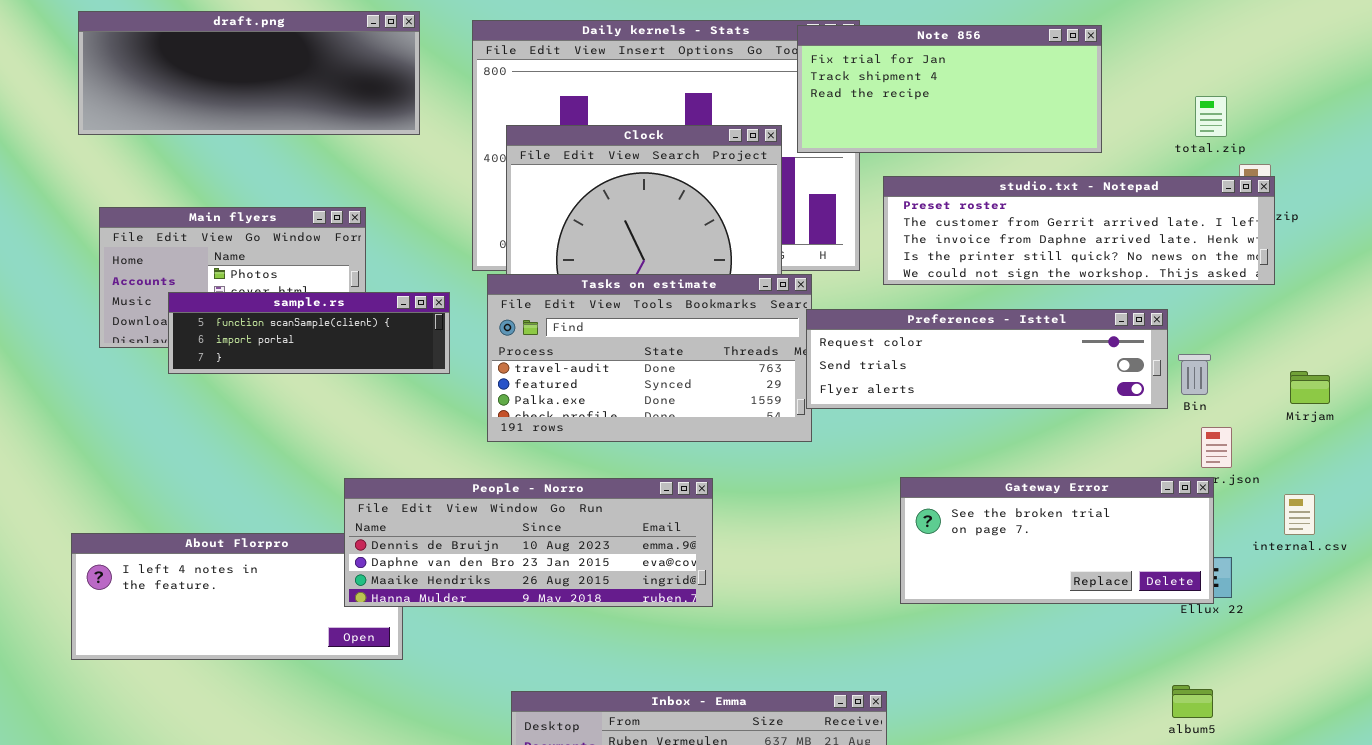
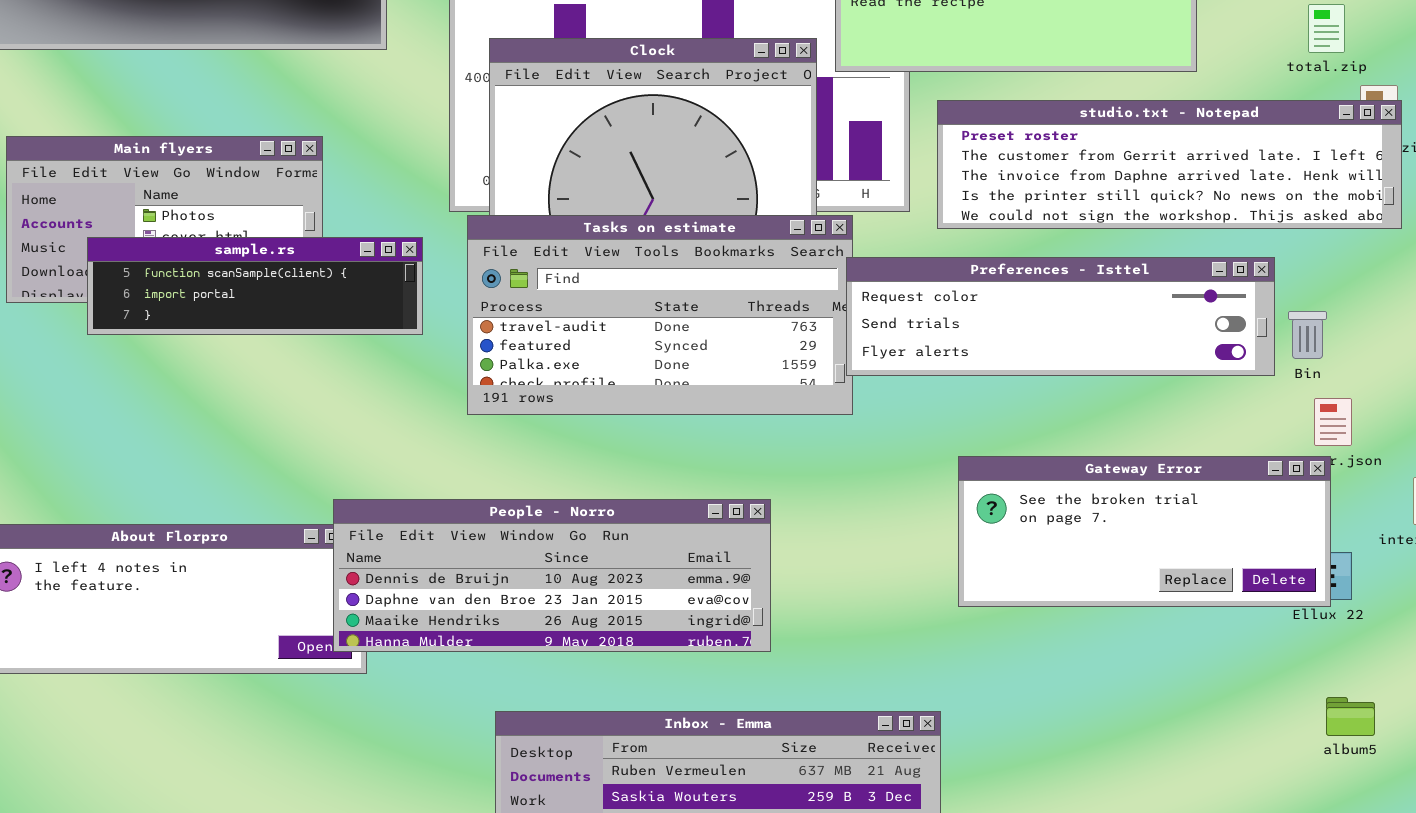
People - Norro: [344,478,713,607] -> [333,499,771,652], moved
album5: [1172,685,1213,718] -> [1326,697,1375,736], moved

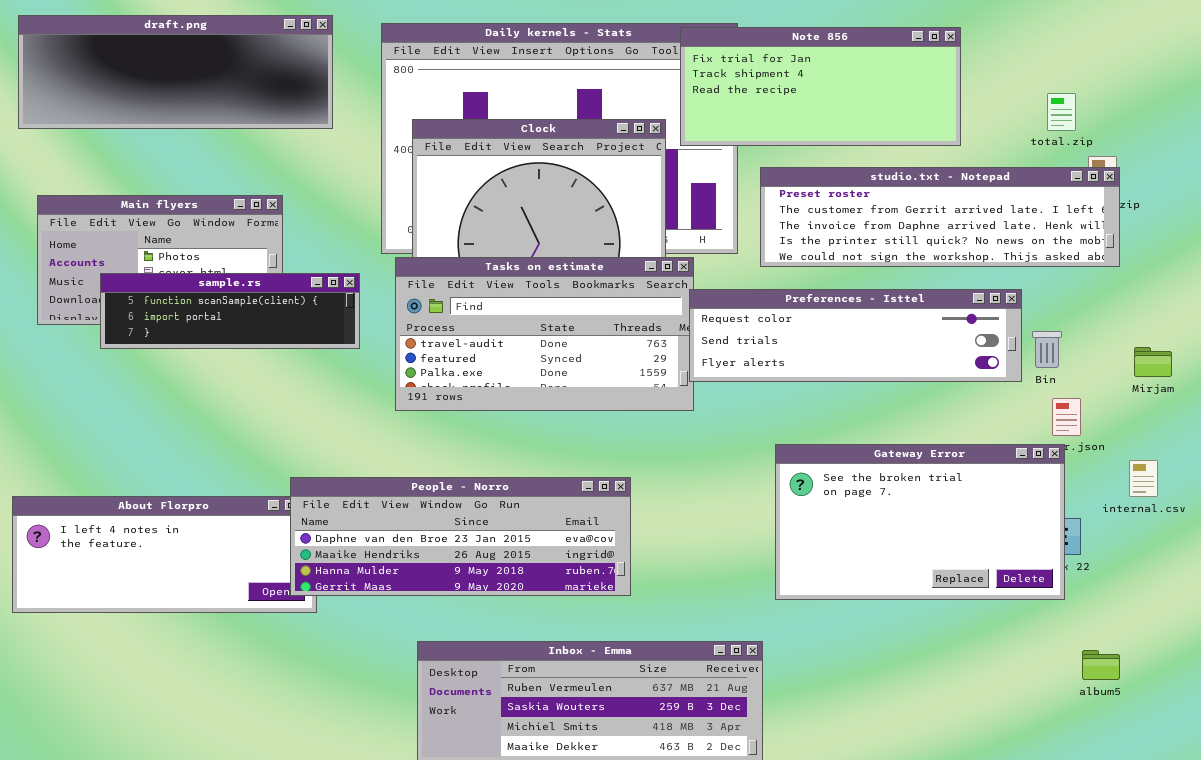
Gateway Error: [958,456,1331,607] -> [775,444,1065,600], resized
People - Norro: [333,499,771,652] -> [290,477,631,596], scrolled down 1 row
album5: [1326,697,1375,736] -> [1082,650,1120,680], moved

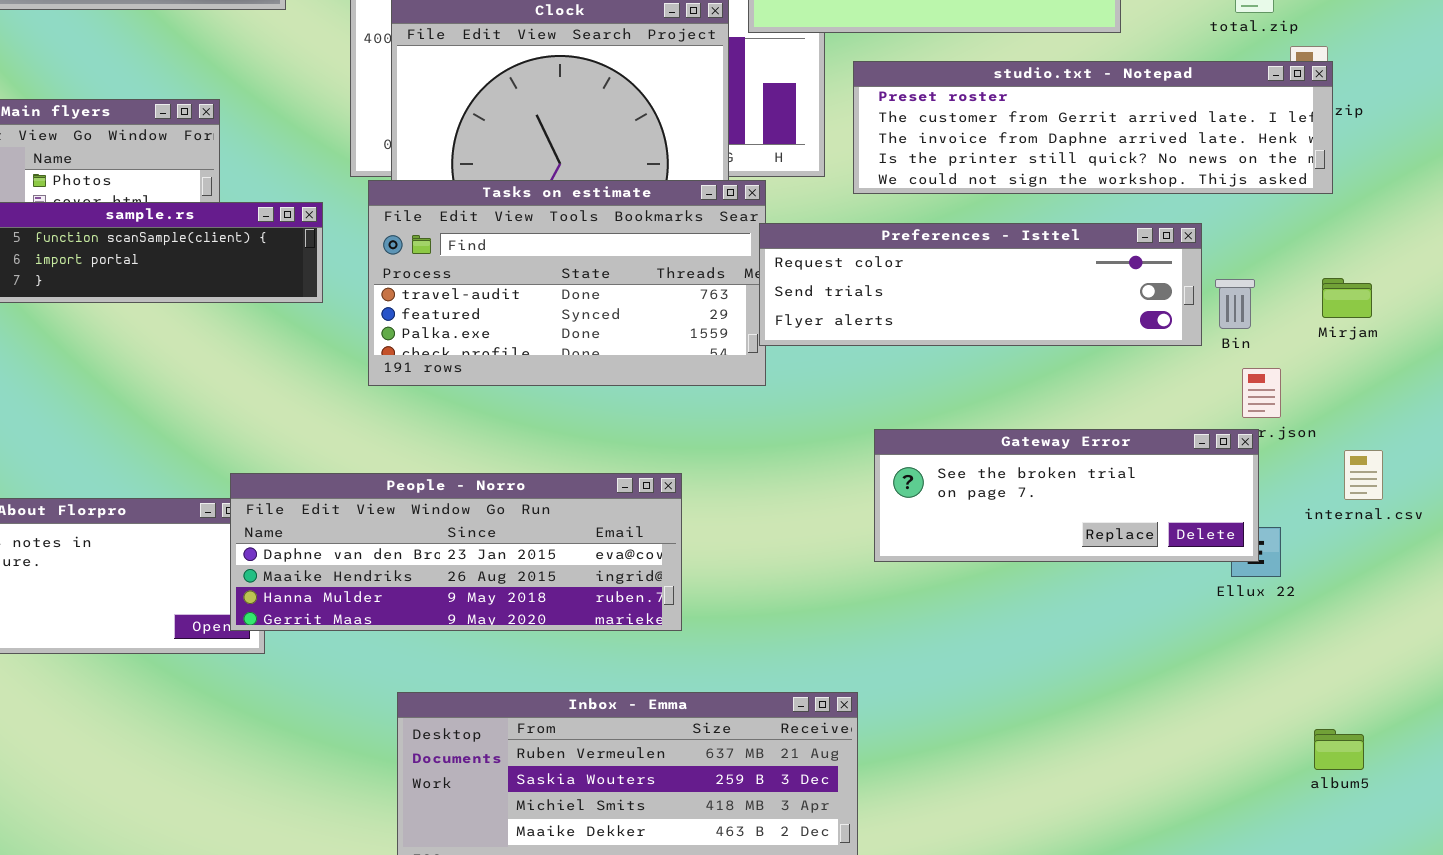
Mirjam: [1134,347,1172,377] -> [1322,278,1372,318], moved
Gateway Error: [775,444,1065,600] -> [874,429,1259,562], resized
album5: [1082,650,1120,680] -> [1314,729,1364,770], moved

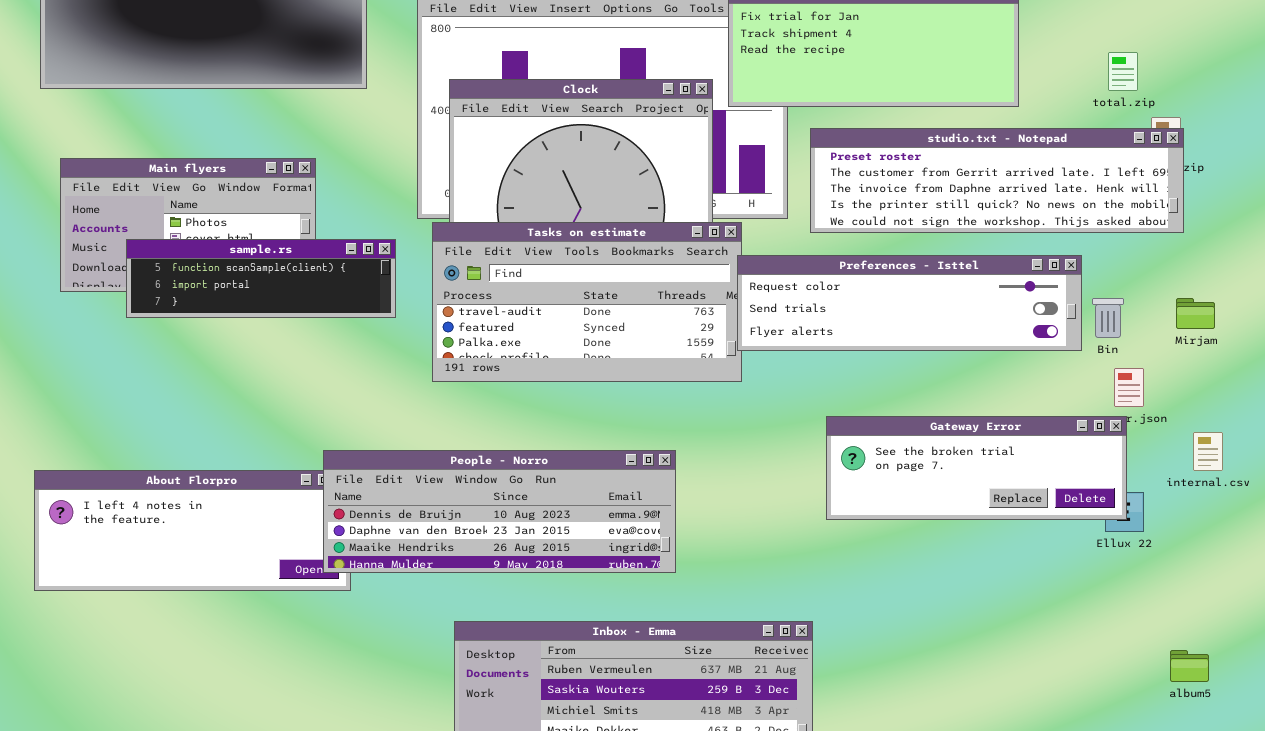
People - Norro: [230,473,682,631] -> [323,450,676,573], scrolled up 1 row

